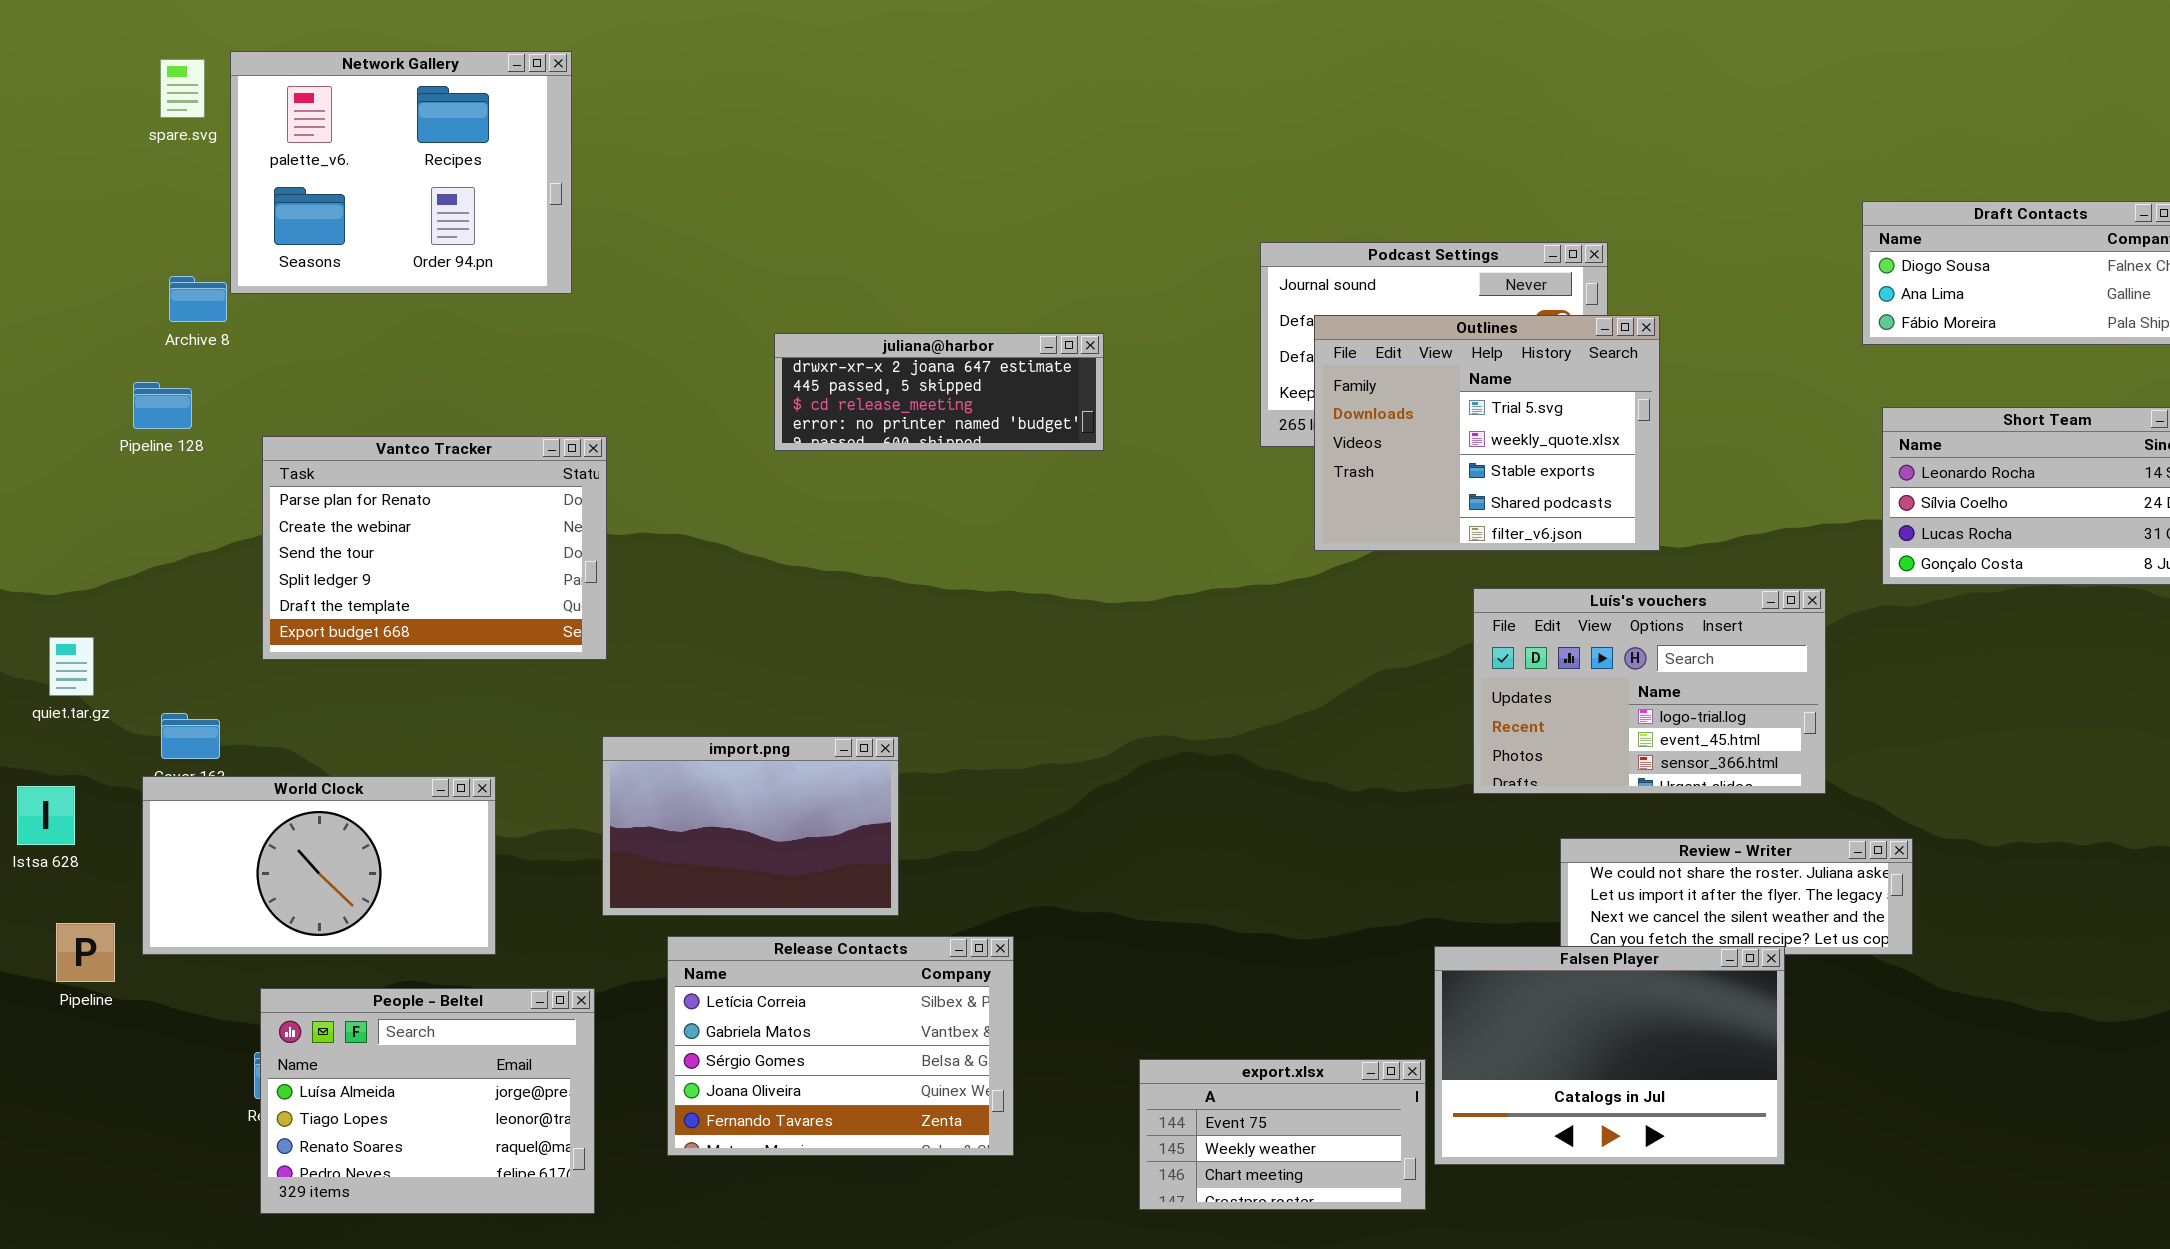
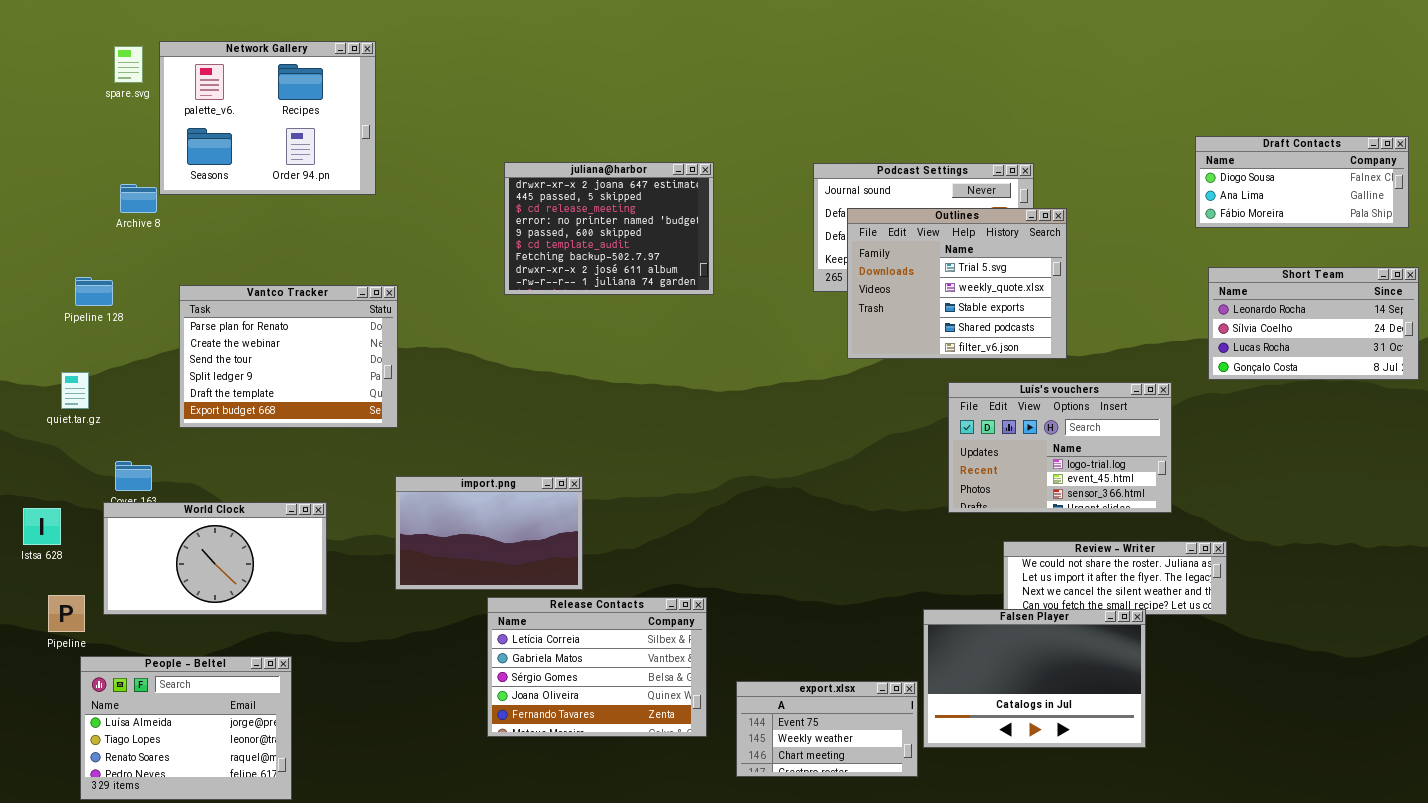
juliana@harbor: [774,333,1104,451] -> [504,162,714,295], resized
Pipeline 128: [133,382,192,429] -> [75,277,113,306], moved
quiet.tar.gz: [49,637,94,696] -> [61,372,89,409], moved
Release Contacts: [667,936,1014,1156] -> [487,597,707,737], moved
People - Beltel: [260,988,595,1214] -> [80,656,292,800], moved

